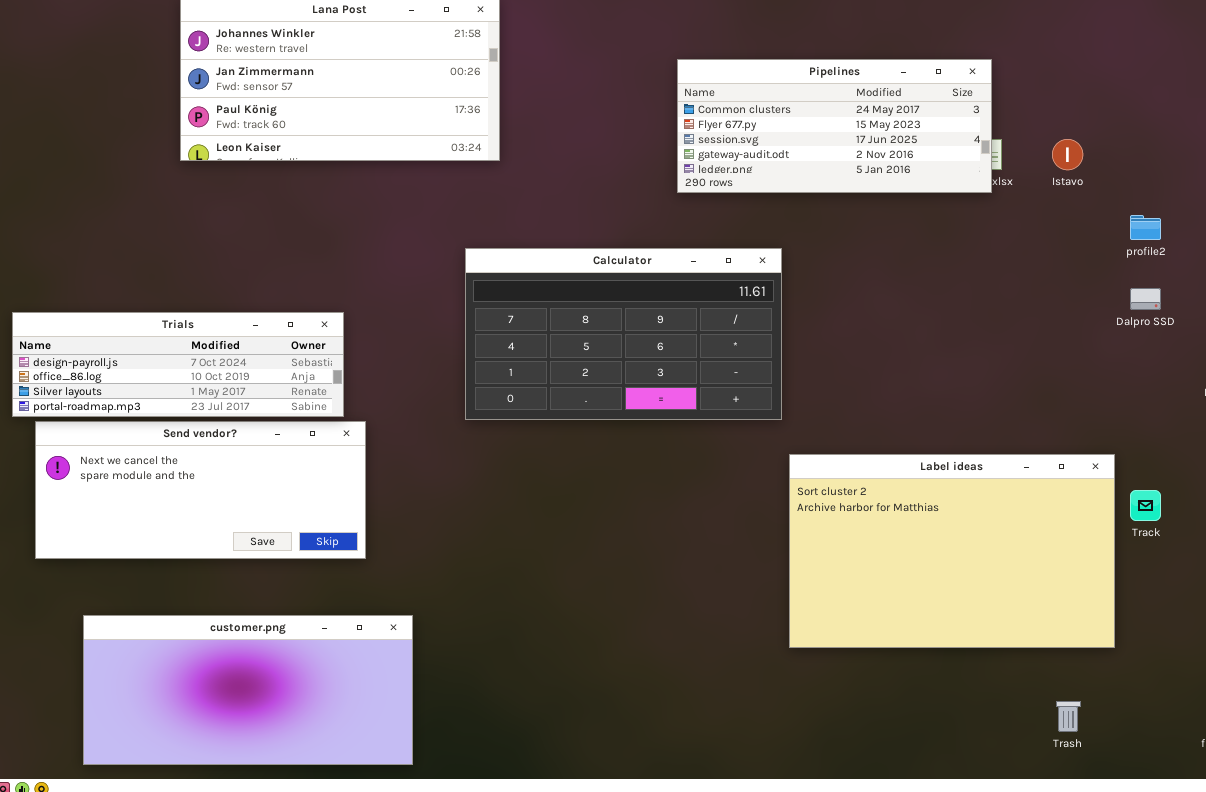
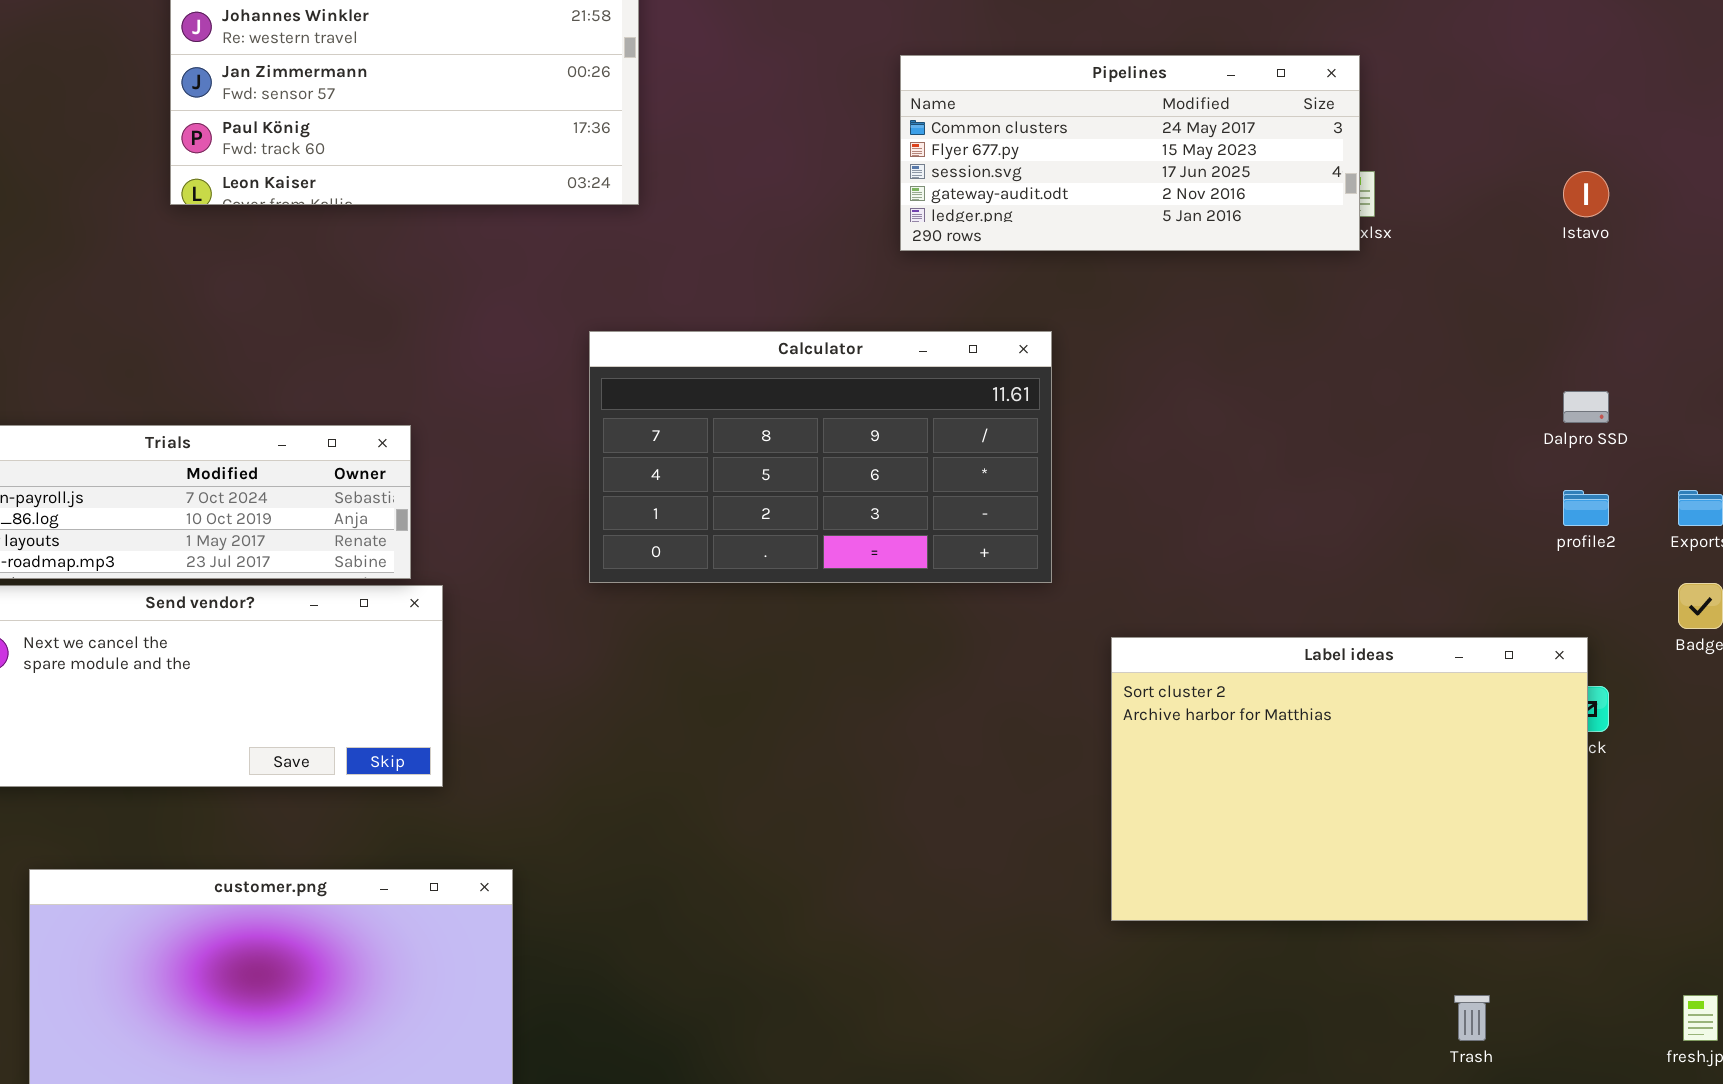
Istavo: [1052,139,1083,170] -> [1563,171,1609,217], moved
profile2: [1130,215,1161,240] -> [1563,490,1609,526], moved
Label ideas: [789,454,1115,648] -> [1111,637,1588,921], moved

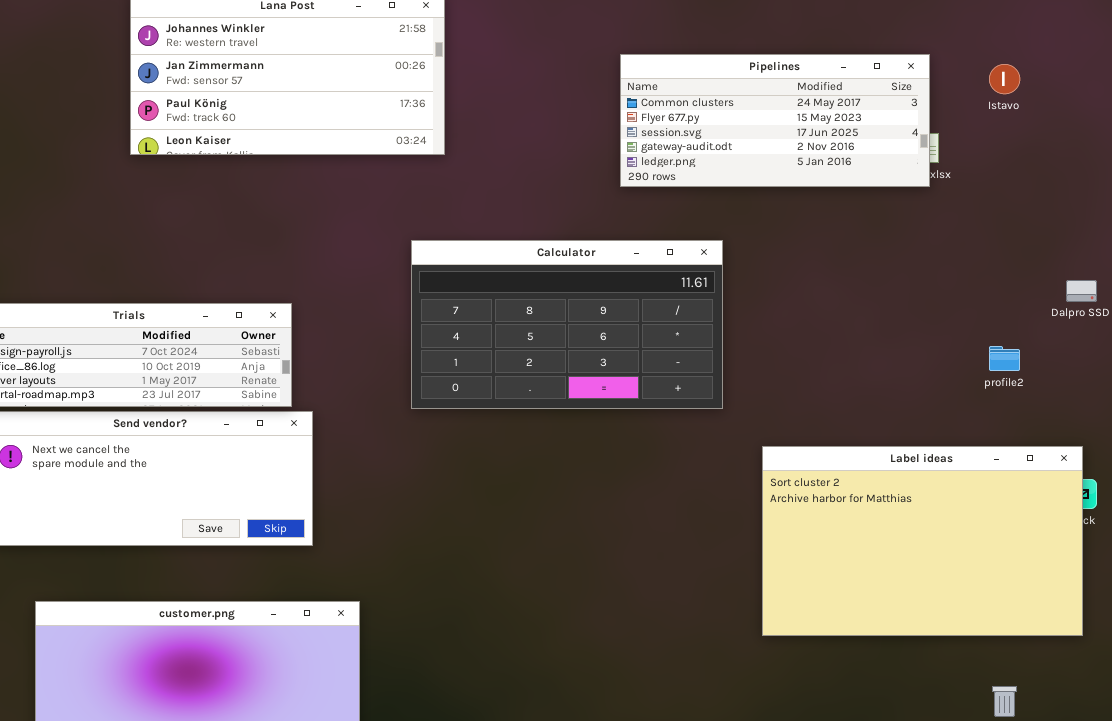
Istavo: [1563,171,1609,217] -> [989,64,1020,94], moved
profile2: [1563,490,1609,526] -> [989,346,1020,371], moved

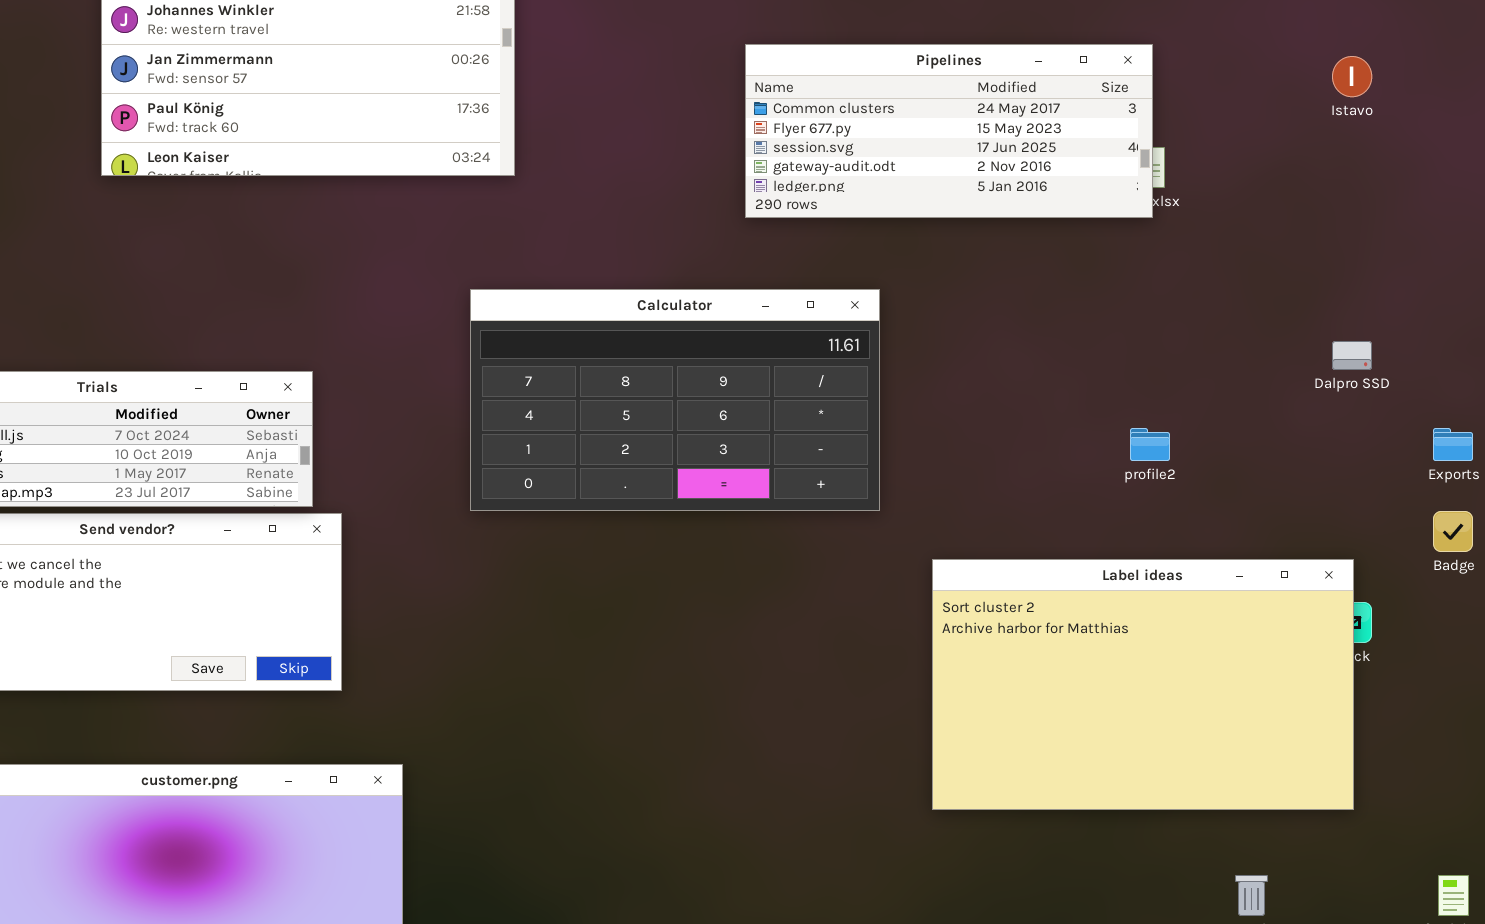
Istavo: [989,64,1020,94] -> [1332,56,1372,97], moved
profile2: [989,346,1020,371] -> [1130,428,1170,461], moved

